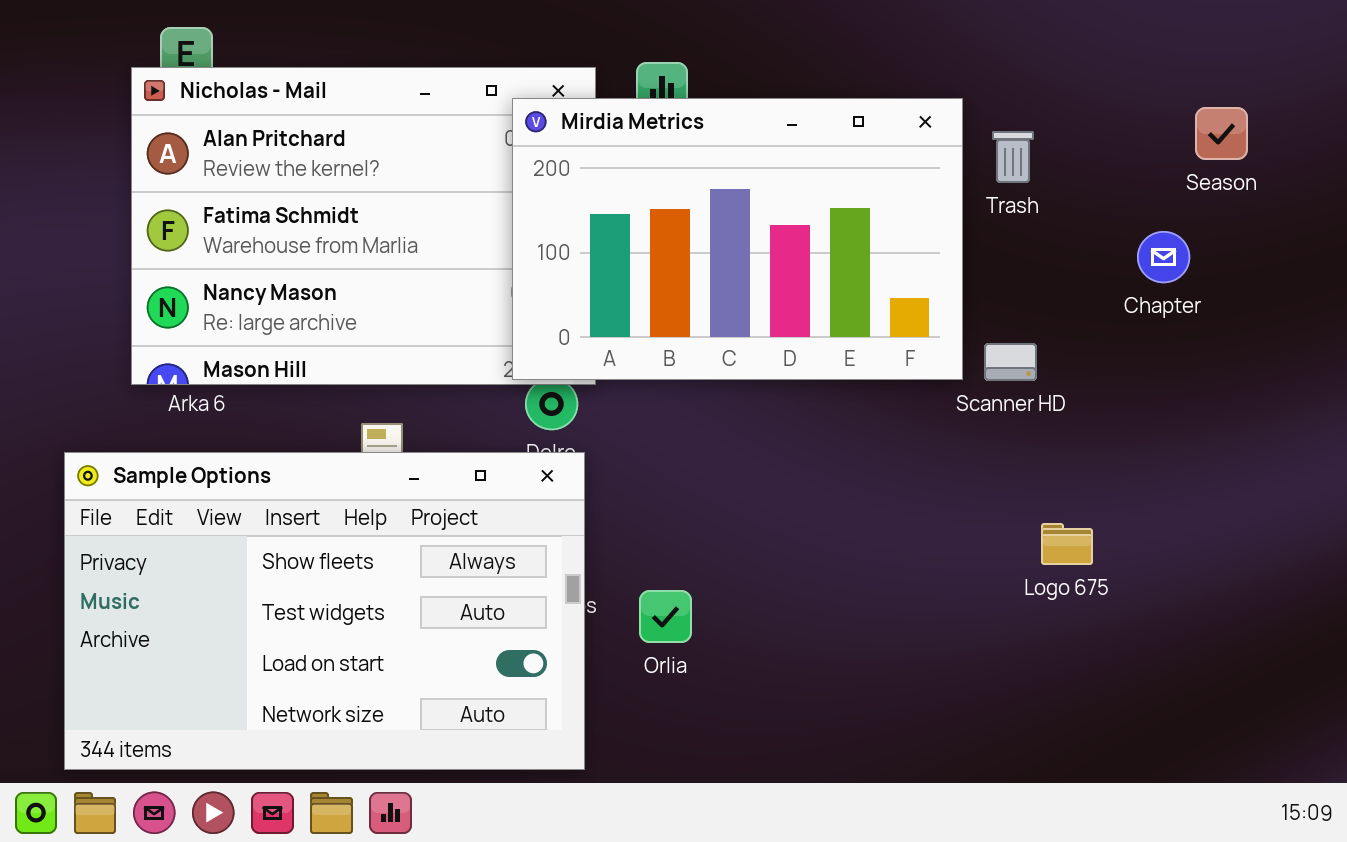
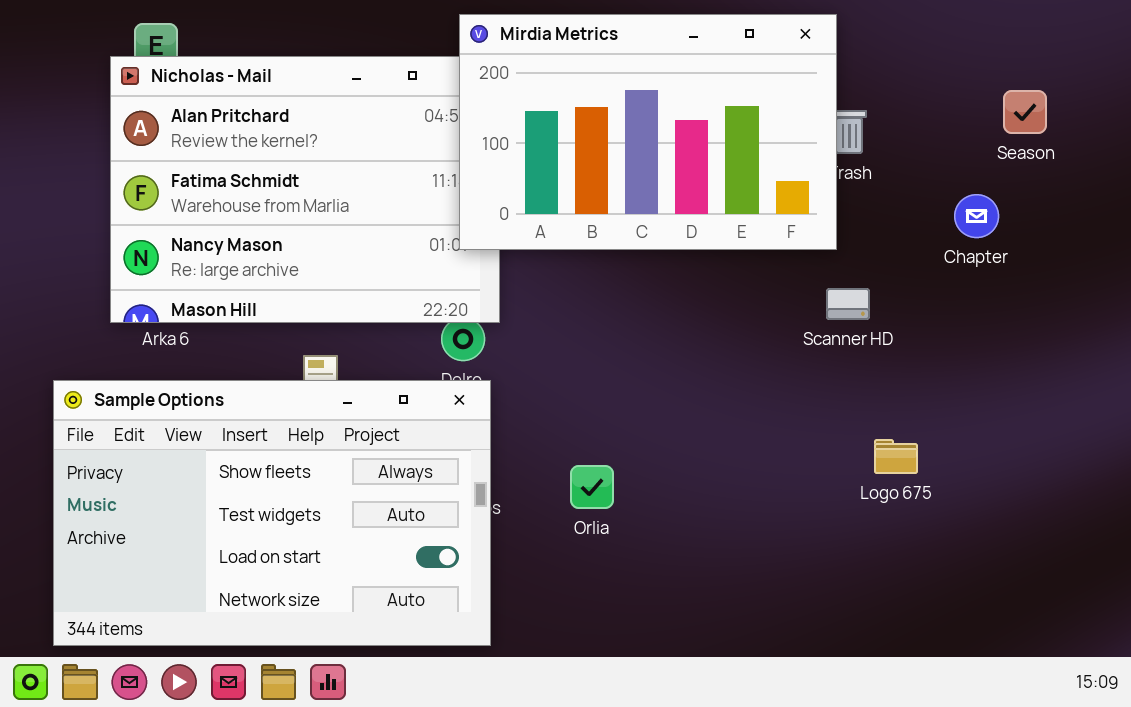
Mirdia Metrics: [512,98,963,380] -> [459,14,837,250], moved
Orlia: [639,590,692,643] -> [570,465,614,509], moved

